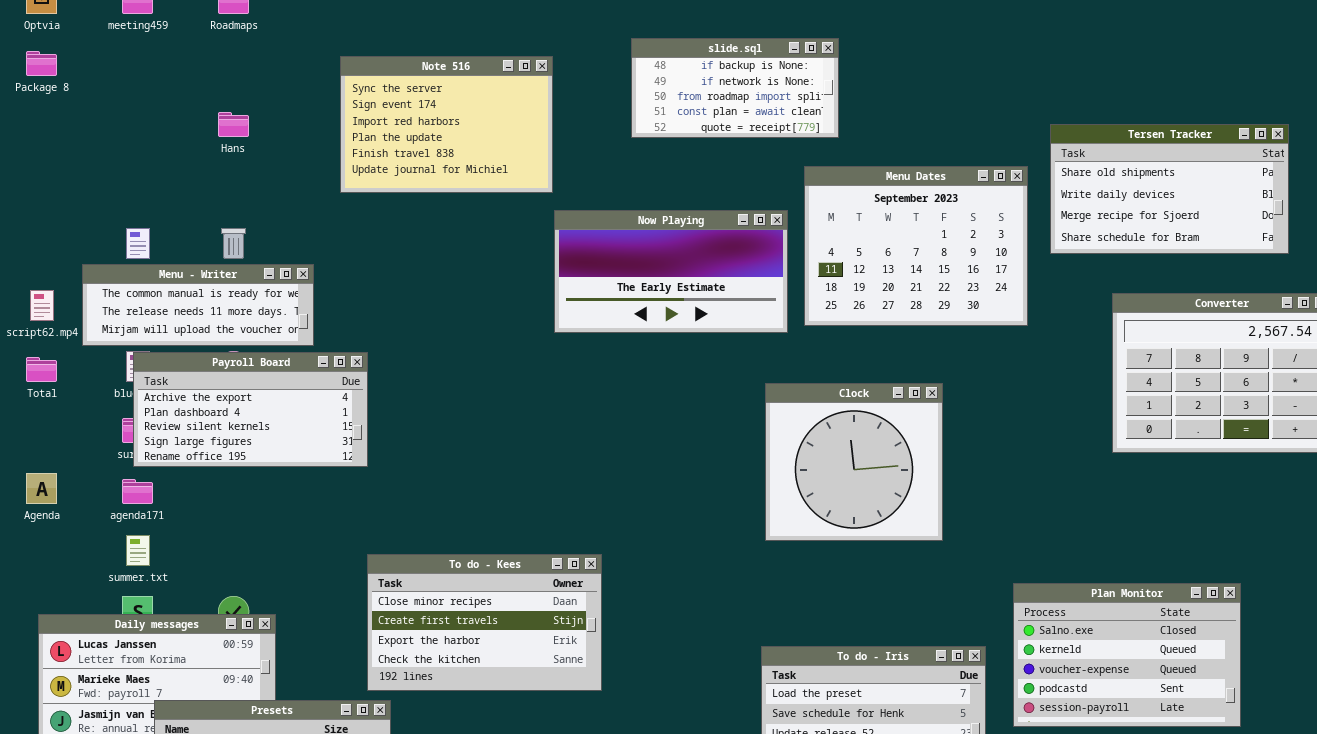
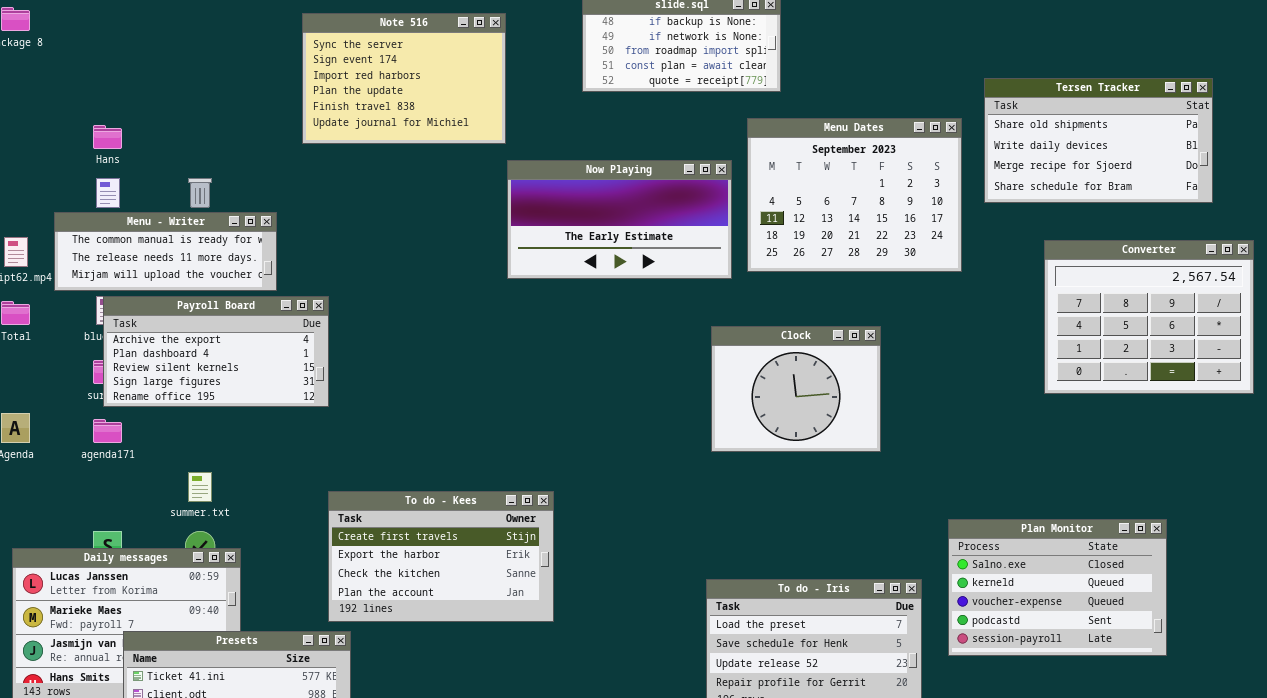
Hans: [218,112,249,137] -> [93,125,122,149], moved
Clock: [765,383,943,541] -> [711,326,881,452], resized
summer.txt: [126,535,150,566] -> [188,472,212,502], moved
To do - Kees: [367,554,602,691] -> [328,491,554,622], scrolled down 1 row

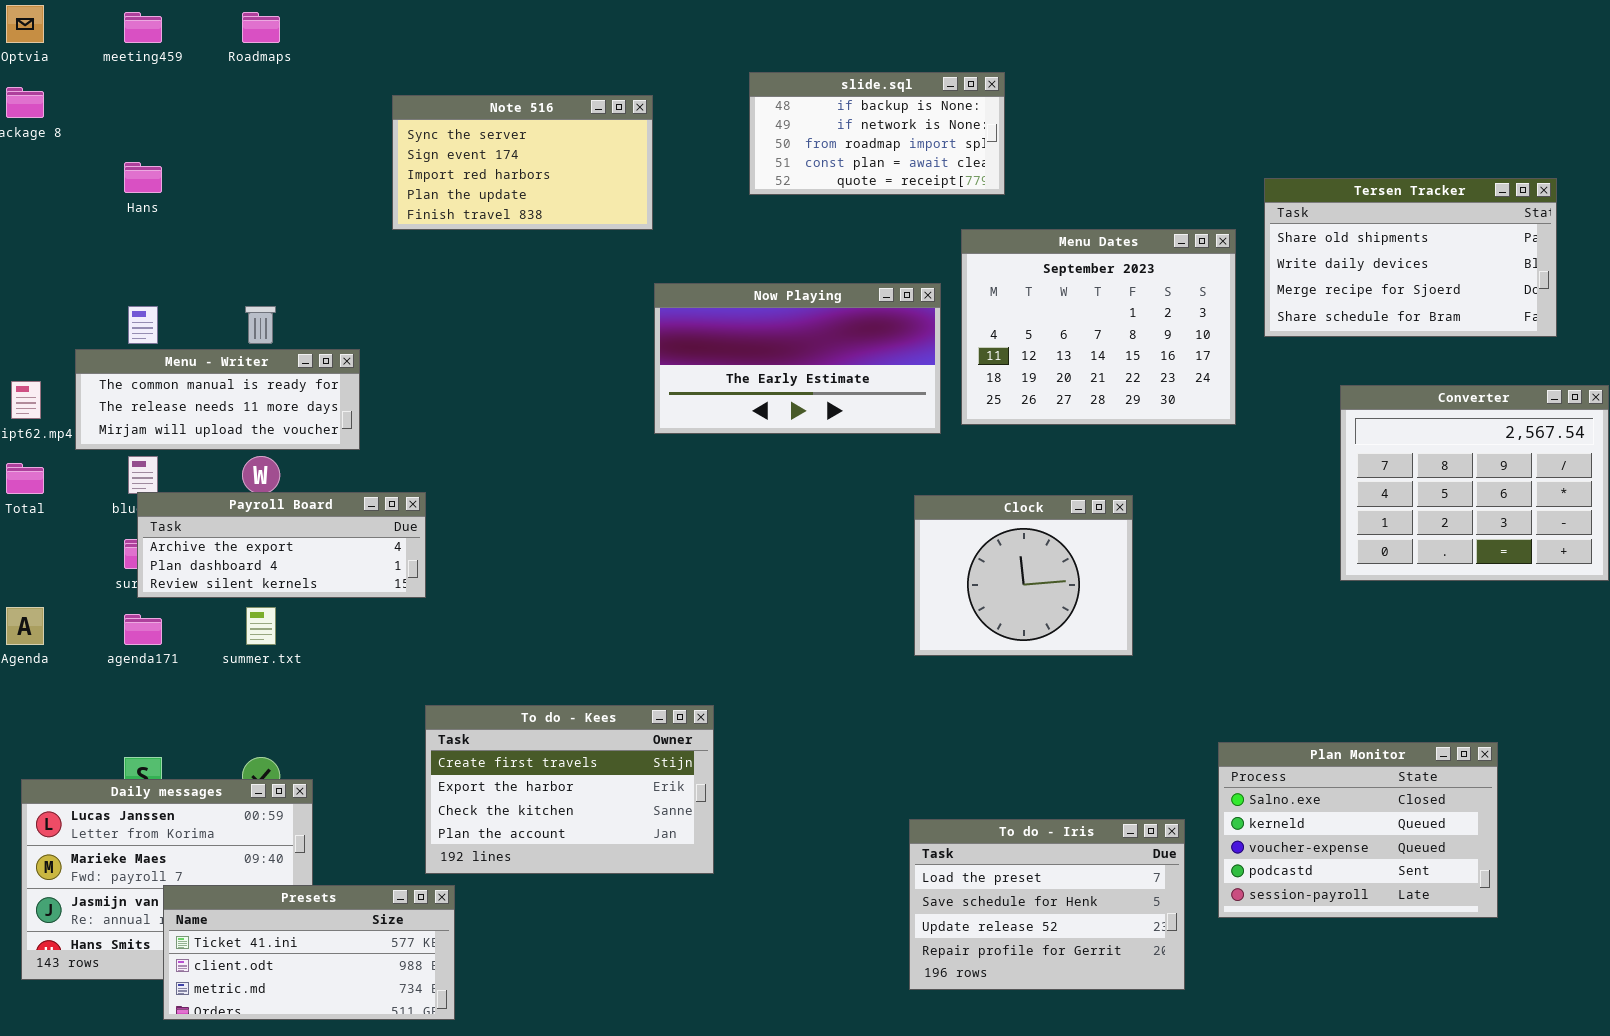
Note 516: [302,13,506,144] -> [392,95,653,230], resized
Hans: [93,125,122,149] -> [124,162,162,193], moved
Payroll Board: [103,296,329,407] -> [137,492,426,598], resized
summer.txt: [188,472,212,502] -> [246,607,276,645], moved

